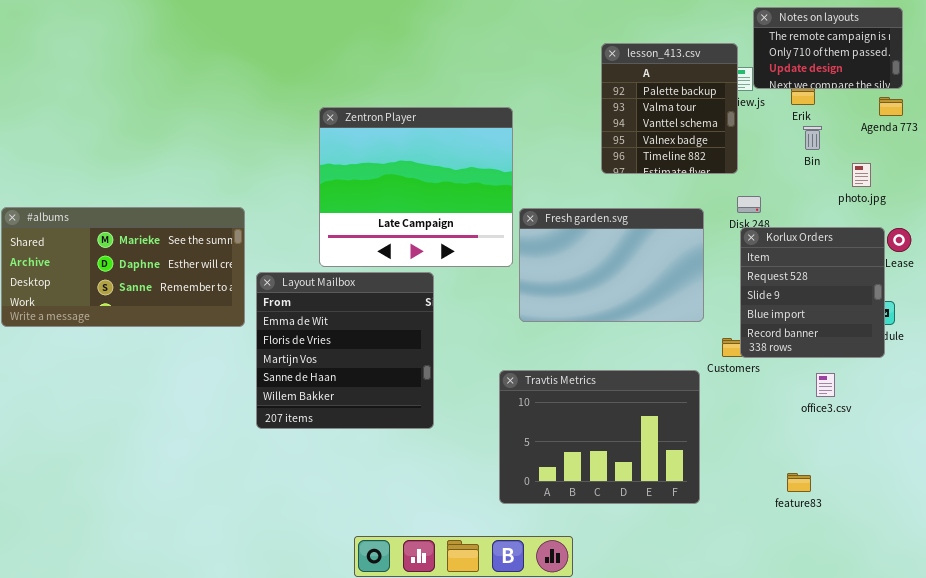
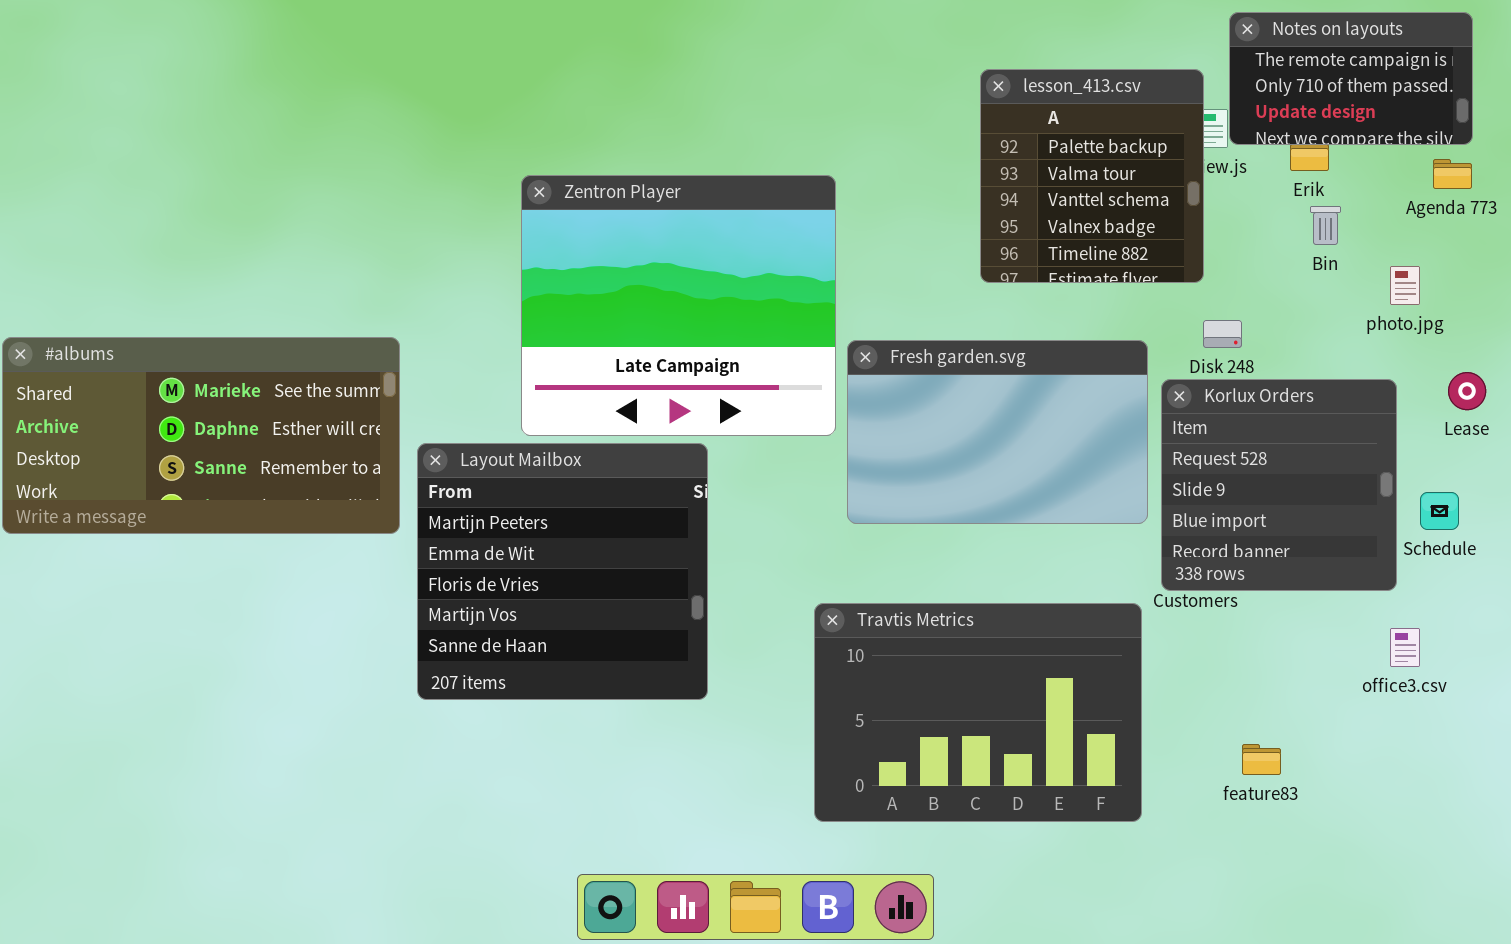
Korlux Orders: [740,227,885,358] -> [1161,379,1397,591], moved
Layout Mailbox: [256,272,434,429] -> [417,443,708,700], scrolled up 1 row
office3.csv: [816,373,835,397] -> [1390,628,1420,667], moved
feature83: [787,473,811,492] -> [1242,744,1281,775], moved

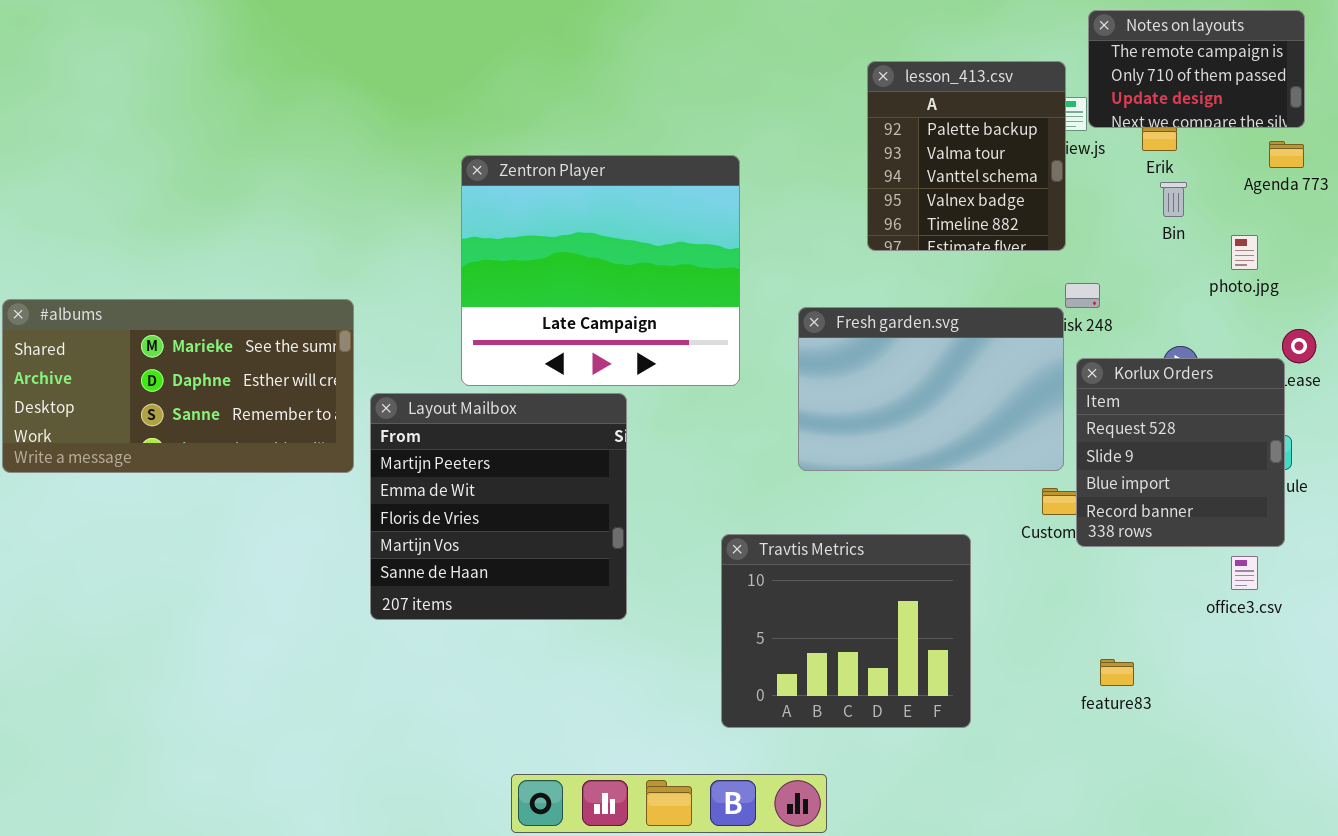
Fresh garden.svg: [847,340,1148,524] -> [798,307,1064,471], moved
Korlux Orders: [1161,379,1397,591] -> [1076,358,1285,547], moved
Travtis Metrics: [814,603,1142,822] -> [721,534,971,728], resized

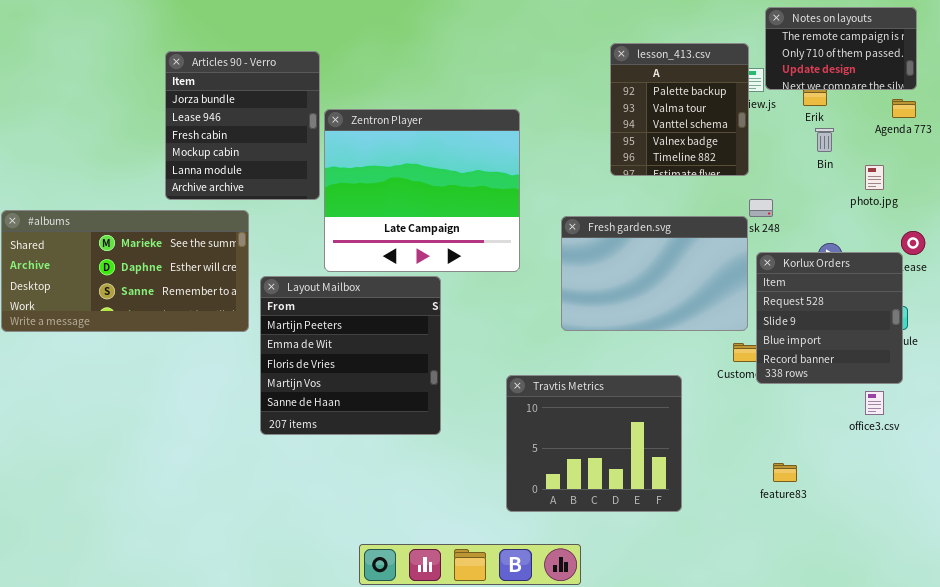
Articles 90 - Verro: none -> [165,51,320,200], opened

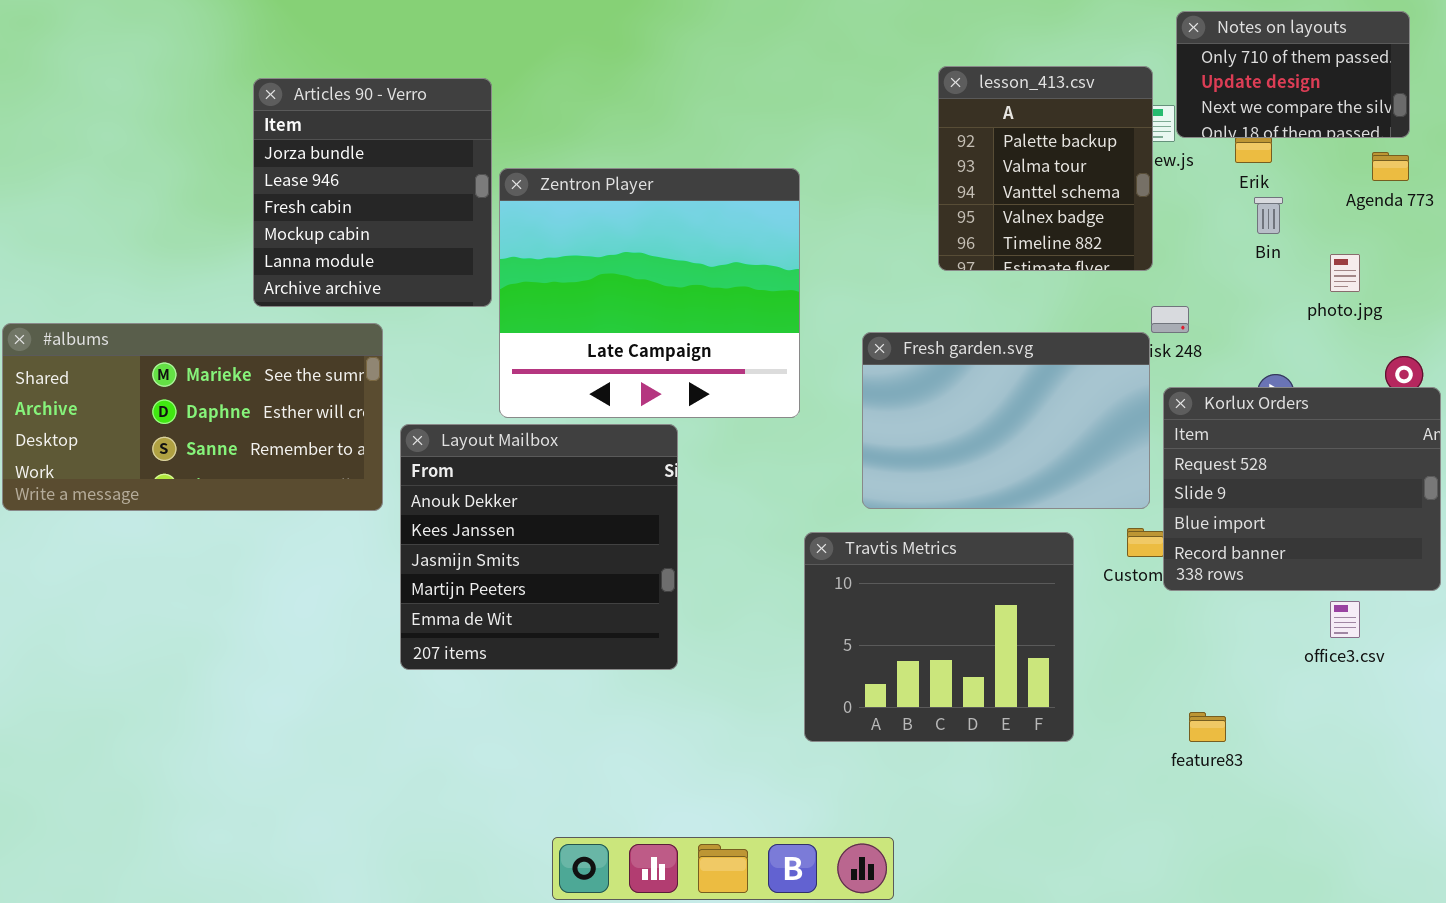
Notes on layouts: [765,7,917,90] -> [1176,11,1410,138], scrolled down 1 row
Korlux Orders: [756,252,903,384] -> [1163,387,1441,591], resized
Layout Mailbox: [260,276,441,435] -> [400,424,678,670], scrolled up 3 rows
Travtis Metrics: [506,375,682,512] -> [804,532,1074,742], moved

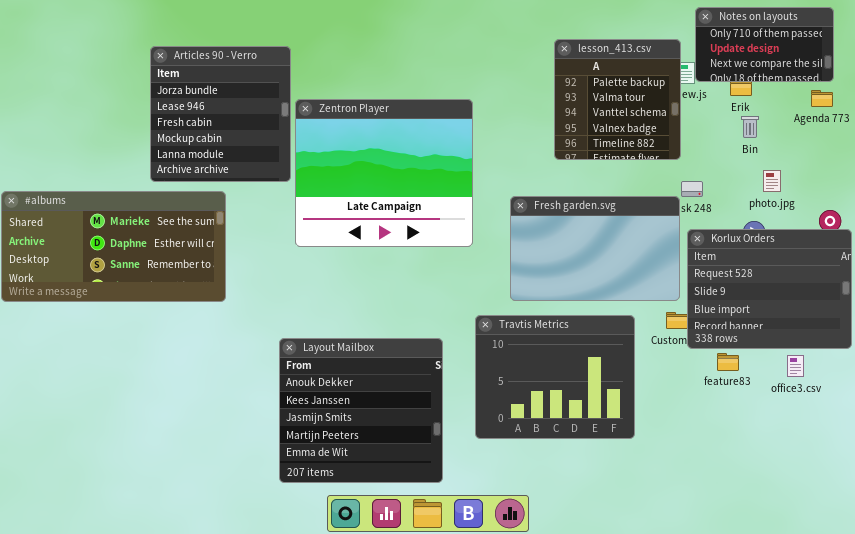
photo.jpg: [1330,254,1360,292] -> [763,170,781,192], moved
Layout Mailbox: [400,424,678,670] -> [279,338,443,483], moved
feature83: [1189,712,1226,742] -> [717,353,739,371], moved

